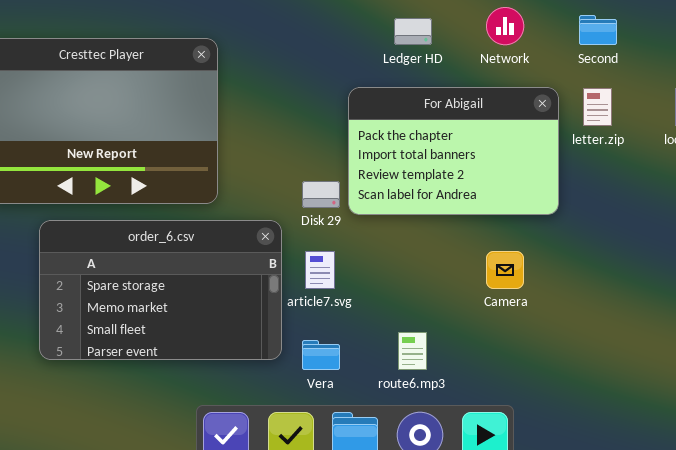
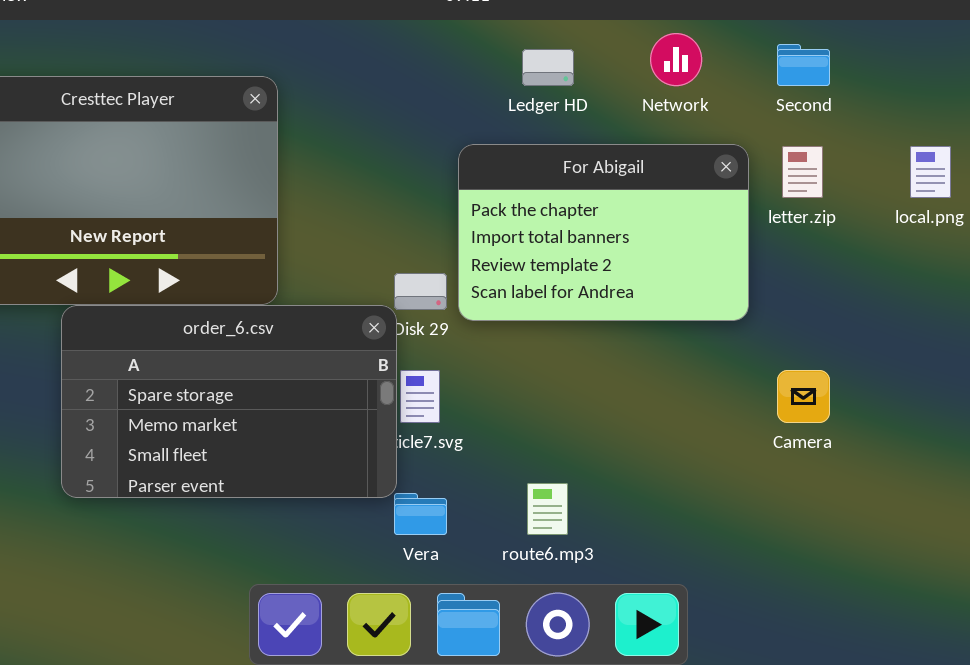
order_6.csv: [39,220,282,360] -> [61,305,397,498], moved
Camera: [486,251,524,289] -> [777,370,830,423], moved

